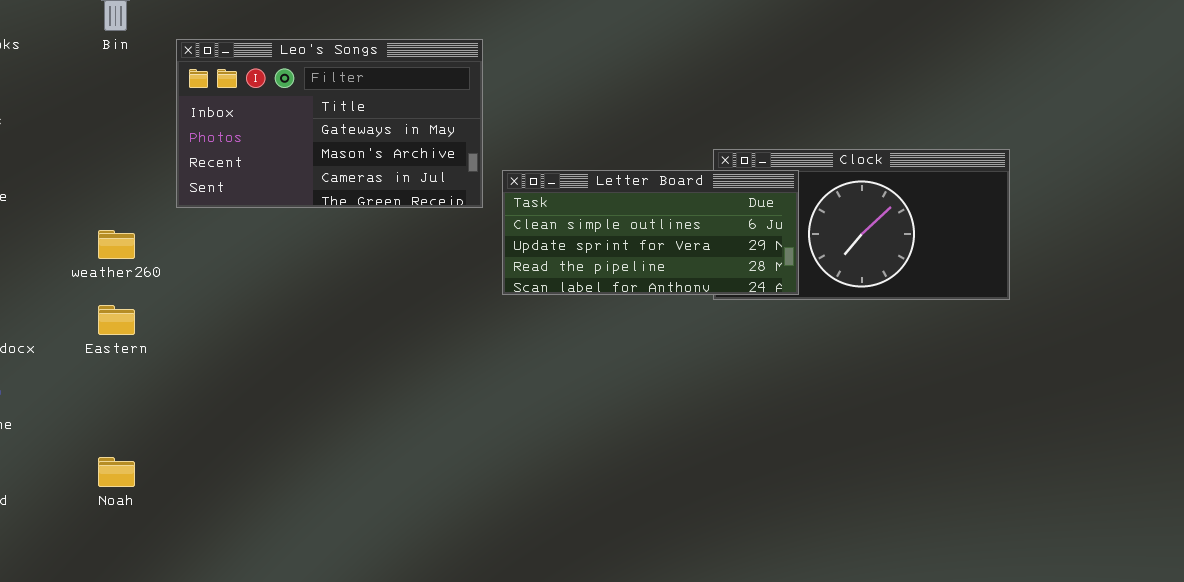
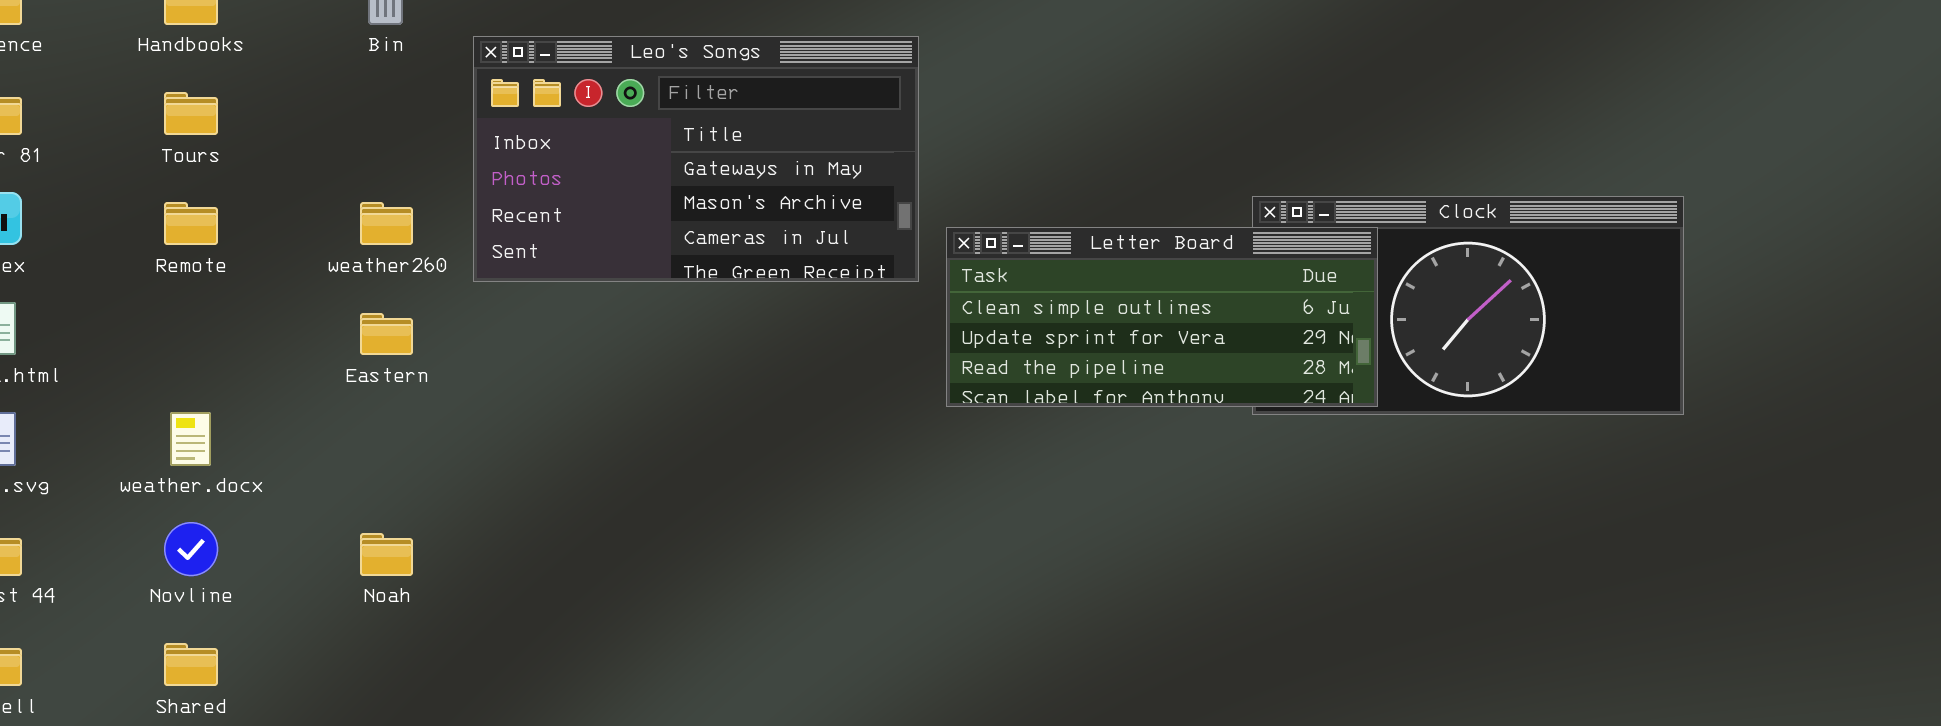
weather260: [98,230,135,259] -> [360,202,413,245], moved
Eastern: [98,305,135,335] -> [360,313,413,355], moved
Noah: [98,457,135,487] -> [360,533,413,576], moved

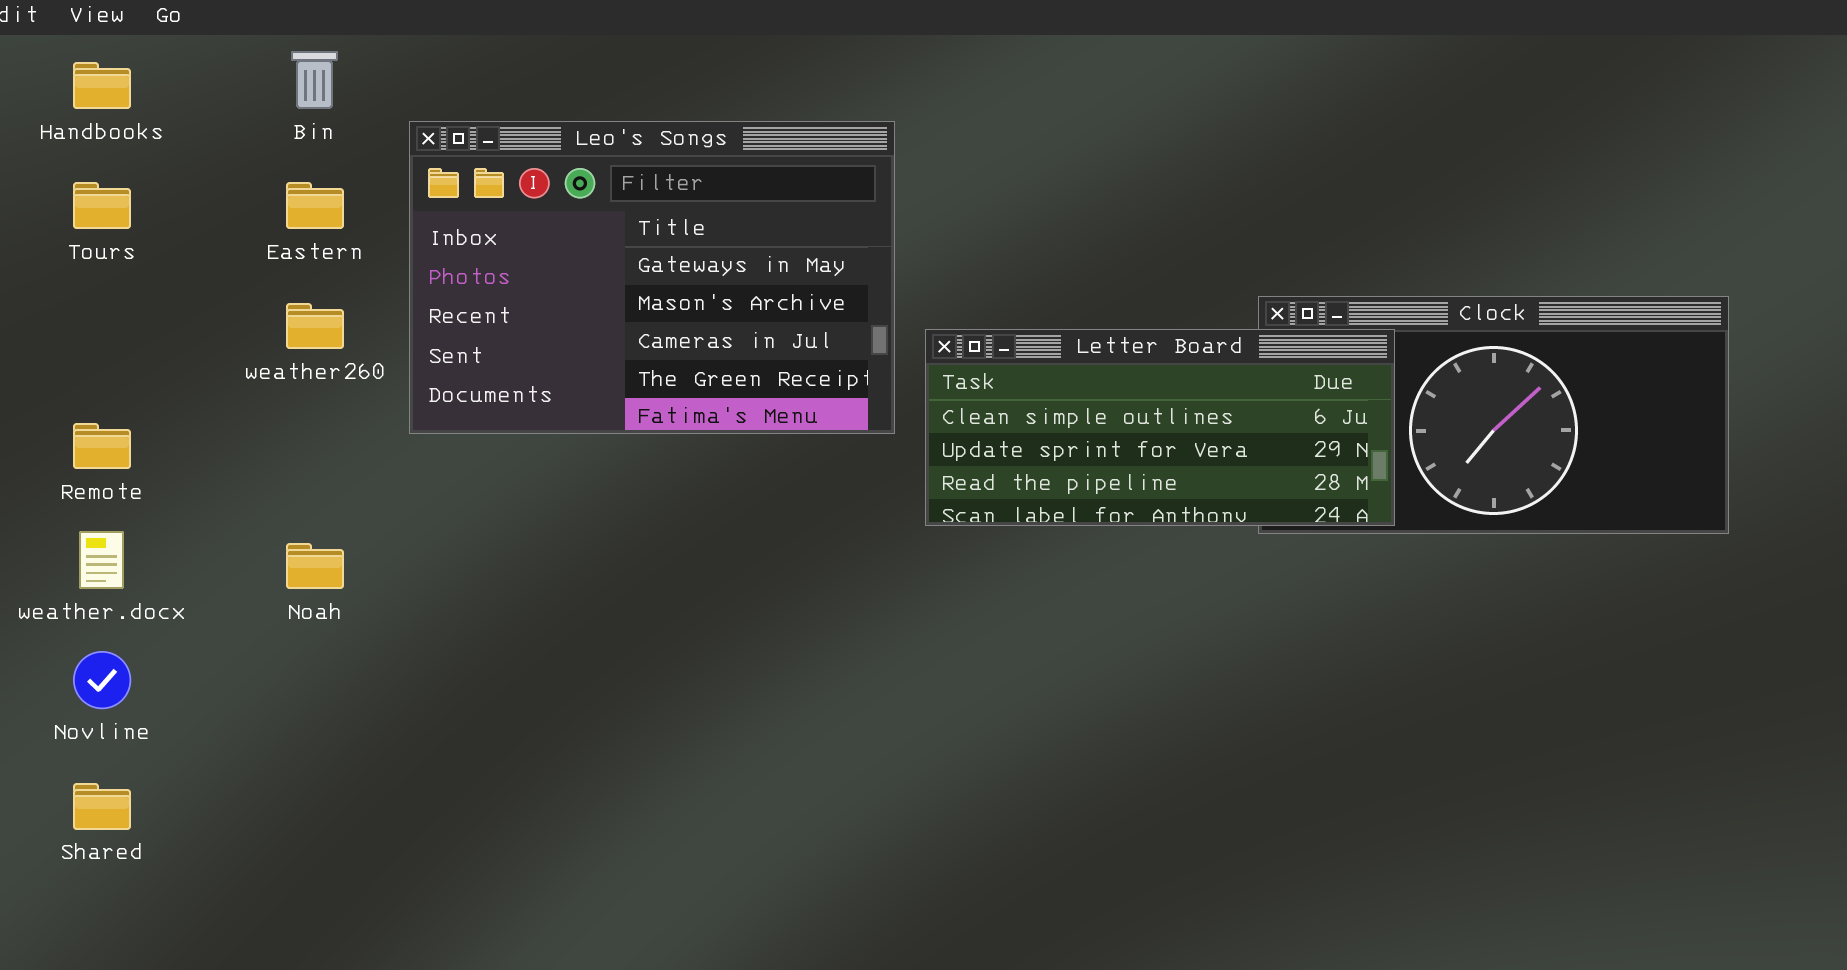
Leo's Songs: [473,36,919,282] -> [409,121,895,434], resized
Remote: [164,202,218,245] -> [73,423,131,469], moved
Eastern: [360,313,413,355] -> [286,182,344,229], moved
Noah: [360,533,413,576] -> [286,543,344,589], moved

